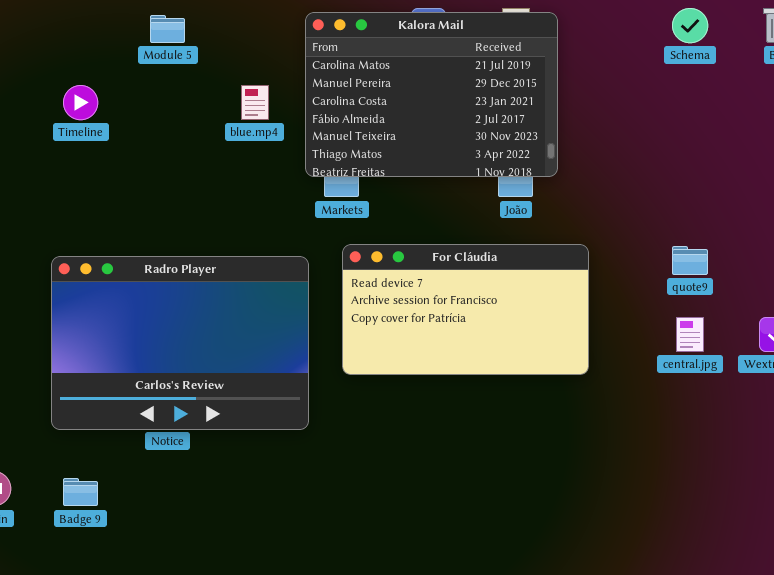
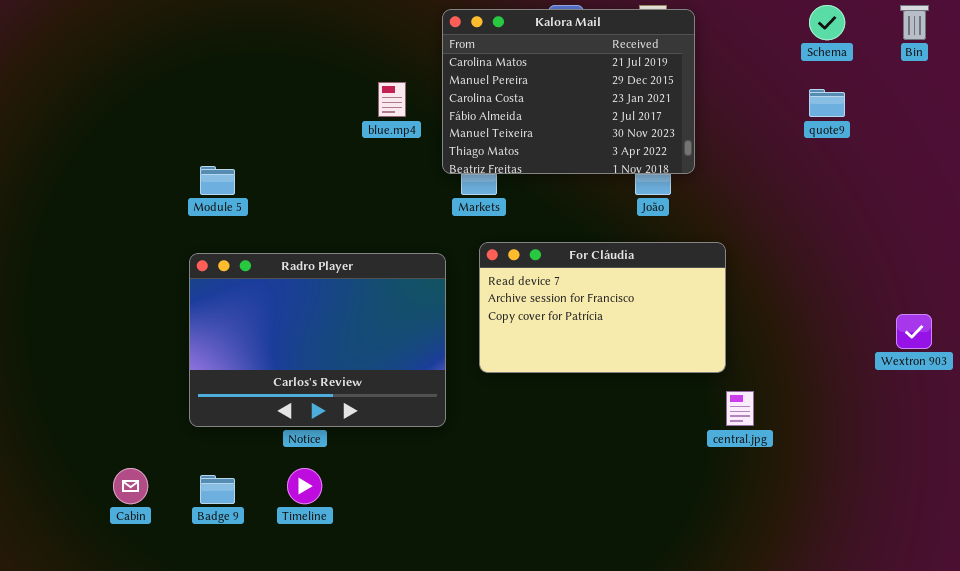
Module 5: [150,15,185,43] -> [200,166,235,195], moved
Timeline: [63,85,98,120] -> [287,468,322,504], moved
quote9: [672,246,708,275] -> [809,89,845,117], moved
central.jpg: [676,317,704,352] -> [726,391,754,426], moved

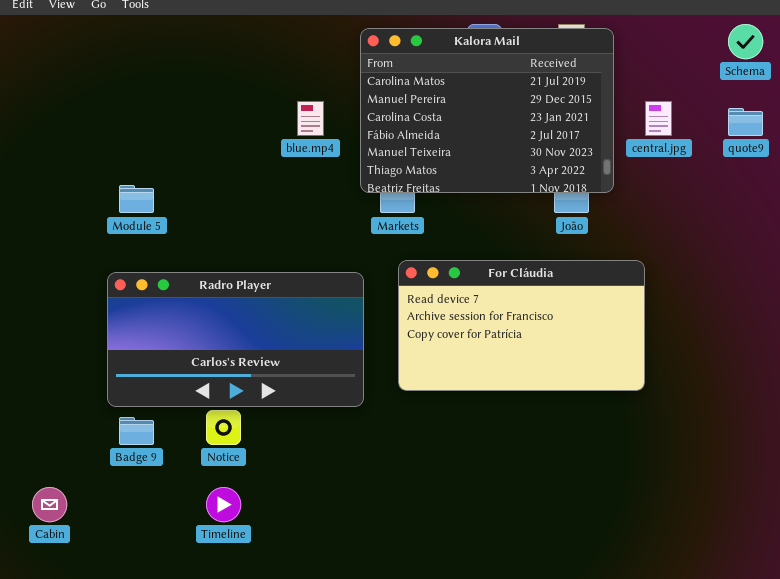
Radro Player: [189,253,446,427] -> [107,272,364,407], resized
central.jpg: [726,391,754,426] -> [645,101,672,136], moved
Badge 9: [200,475,235,504] -> [119,417,154,445], moved

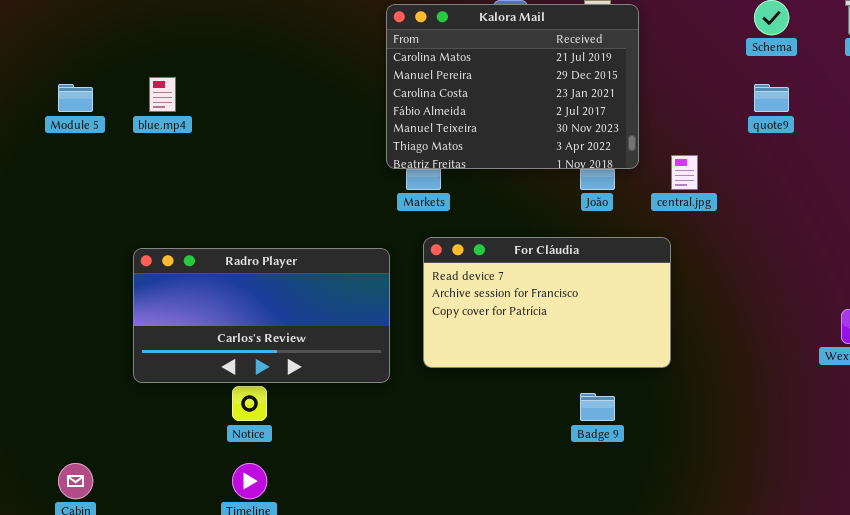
blue.mp4: [297,101,324,136] -> [149,77,176,112], moved
central.jpg: [645,101,672,136] -> [671,155,698,190], moved
Module 5: [119,185,154,213] -> [58,84,93,112], moved
Badge 9: [119,417,154,445] -> [580,393,615,421], moved

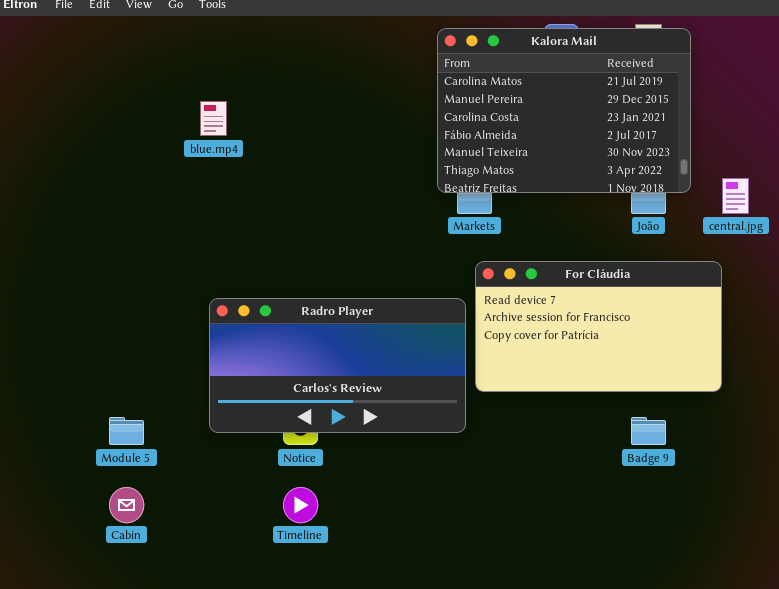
Module 5: [58,84,93,112] -> [109,417,144,445], moved
Radro Player: [133,248,390,383] -> [209,298,466,433], moved

